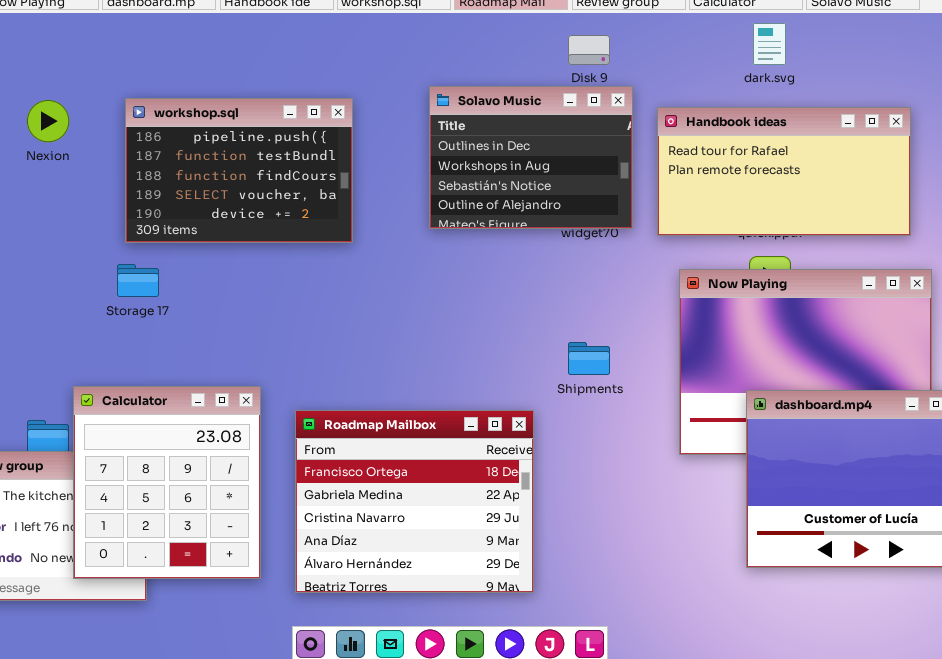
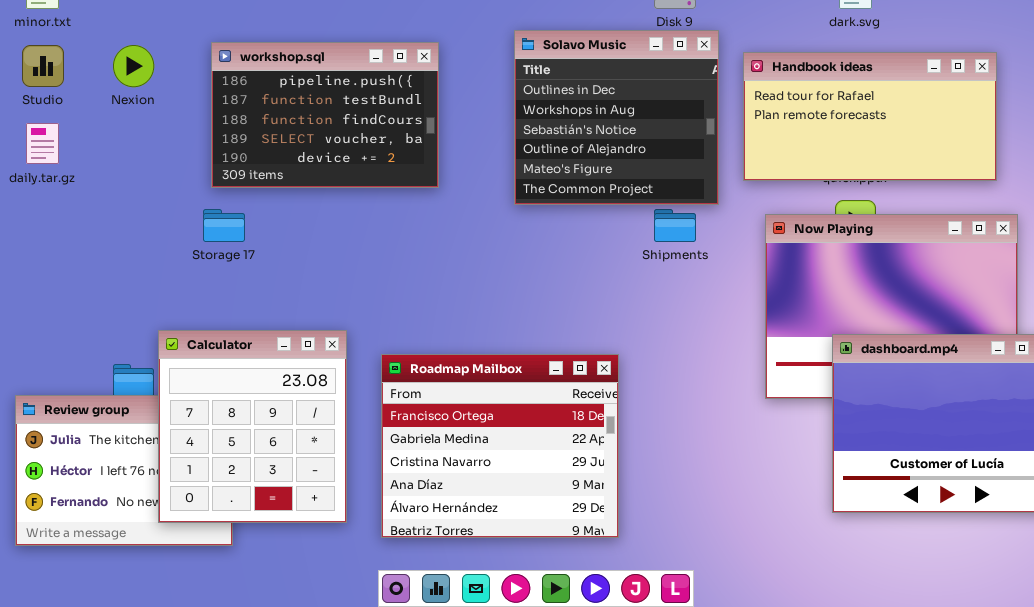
Solavo Music: [429,86,633,229] -> [514,30,719,205], resized
Shipments: [568,342,610,375] -> [654,209,696,242], moved

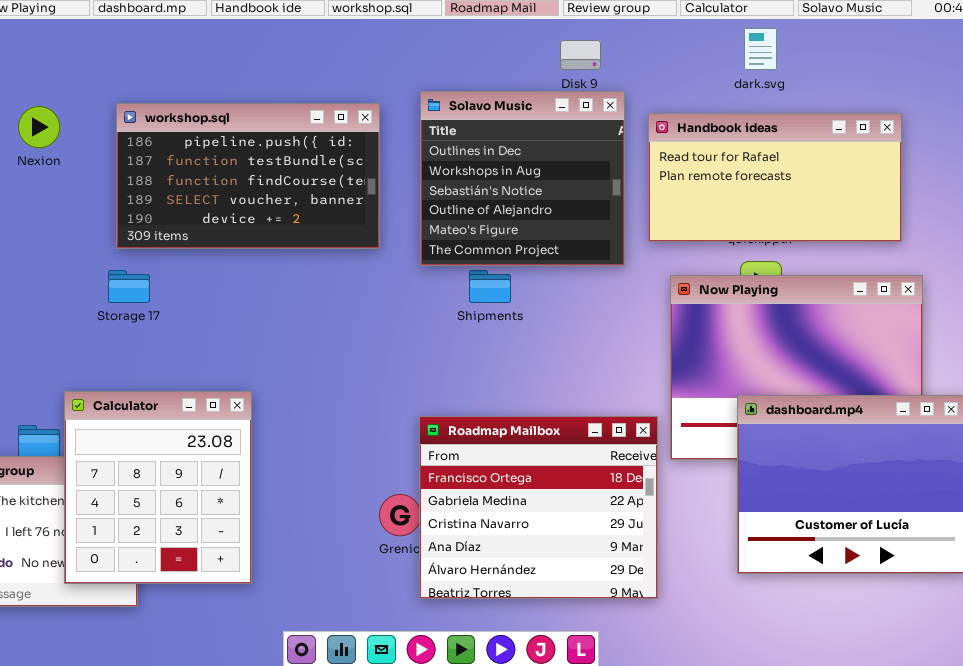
workshop.sql: [211,42,439,188] -> [116,103,380,249], resized
Shipments: [654,209,696,242] -> [469,270,511,303], moved
Roadmap Mailbox: [381,354,619,538] -> [419,416,658,599], moved

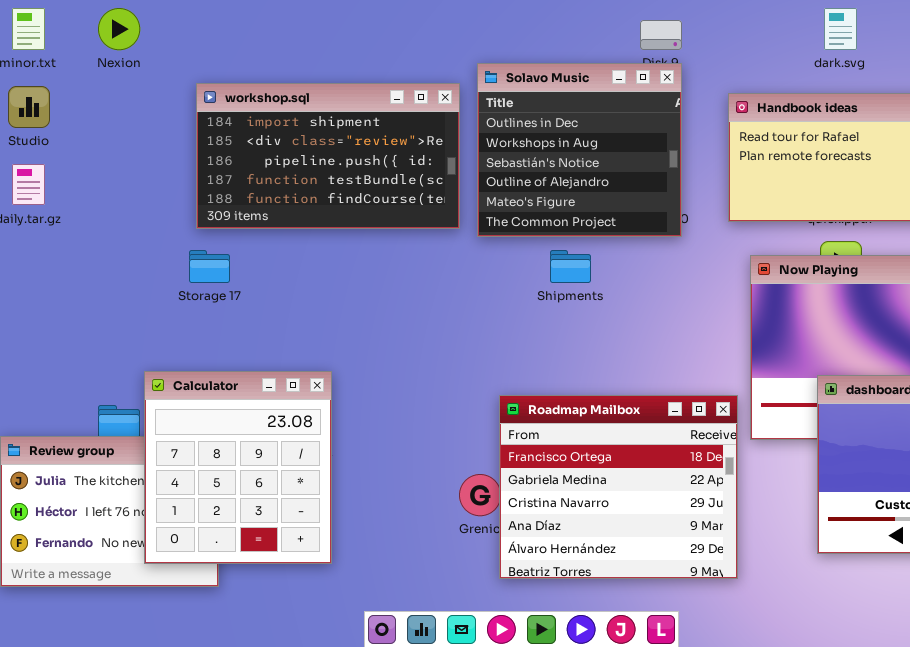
Solavo Music: [420,91,625,266] -> [477,63,682,237], moved
workshop.sql: [116,103,380,249] -> [196,83,460,229], scrolled up 2 rows
Nexion: [18,106,60,148] -> [98,8,140,50], moved

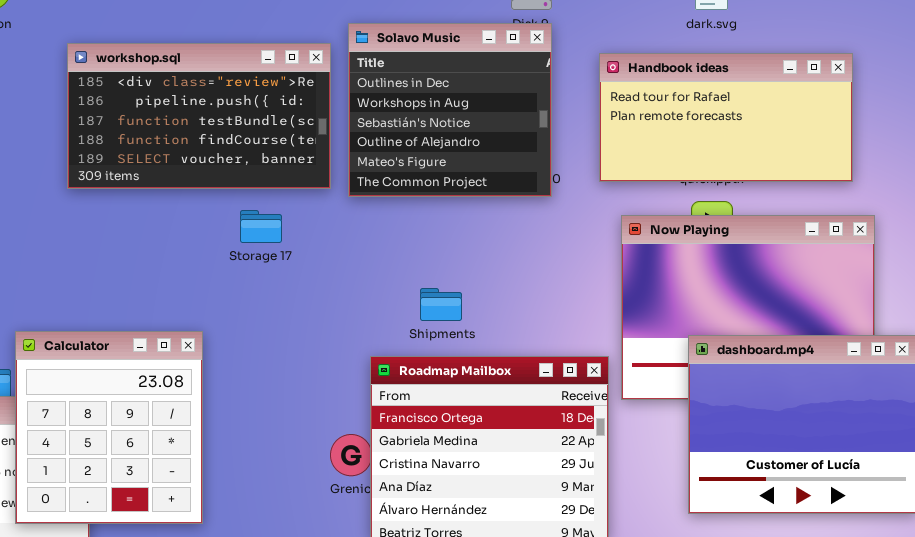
workshop.sql: [196,83,460,229] -> [67,43,331,189], scrolled down 1 row
Storage 17: [189,250,230,283] -> [240,210,282,243], moved
Shipments: [550,250,591,283] -> [420,288,462,321], moved

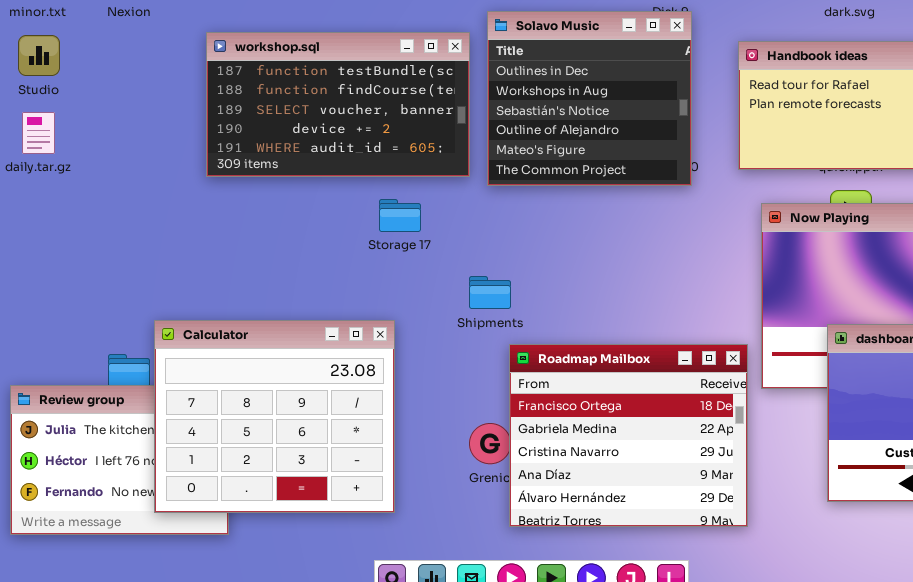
workshop.sql: [67,43,331,189] -> [206,32,470,177], scrolled down 2 rows
Shipments: [420,288,462,321] -> [469,276,511,309], moved
Calculator: [15,331,203,524] -> [154,320,395,513], resized

